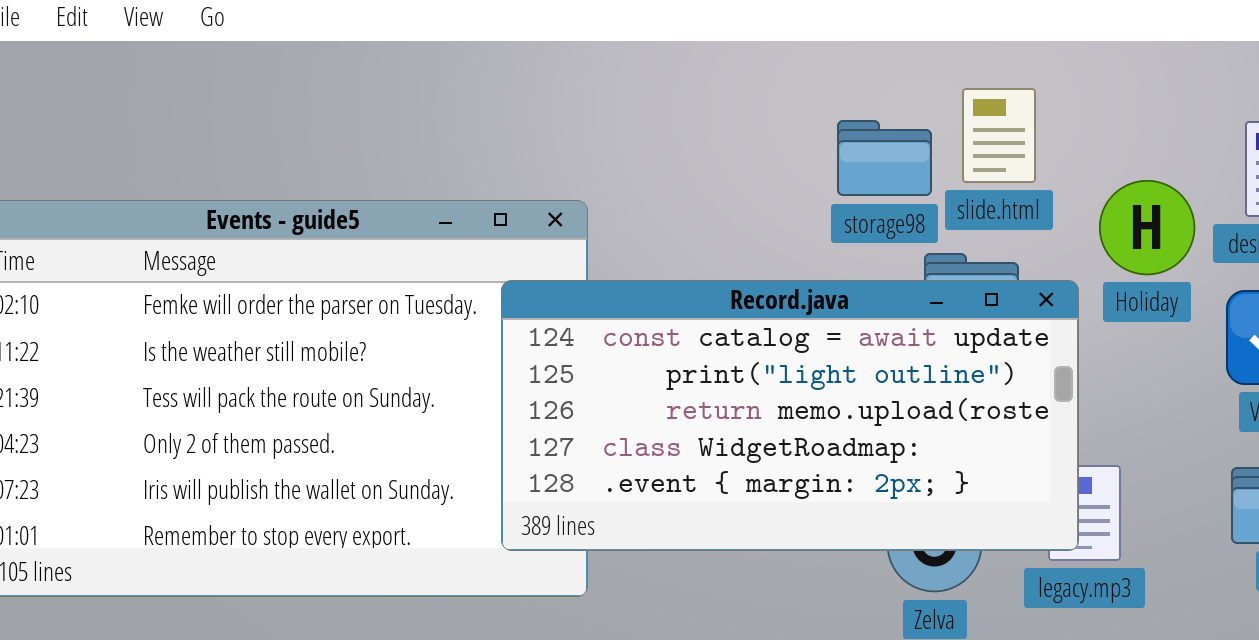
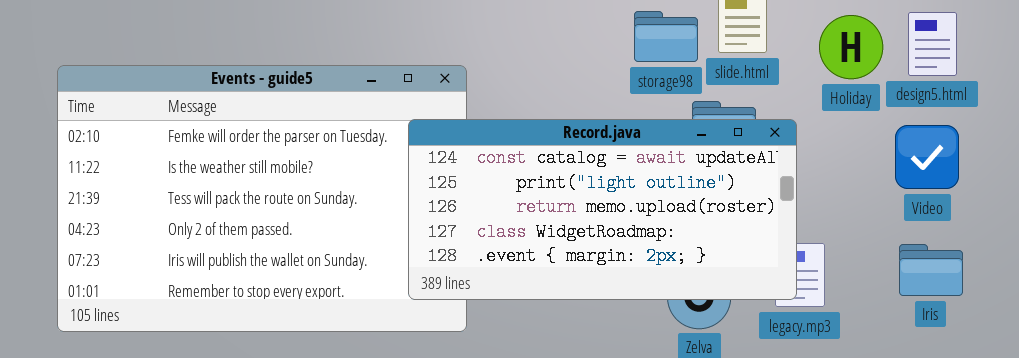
Holiday: [1099,180,1195,275] -> [819,15,883,79], moved

